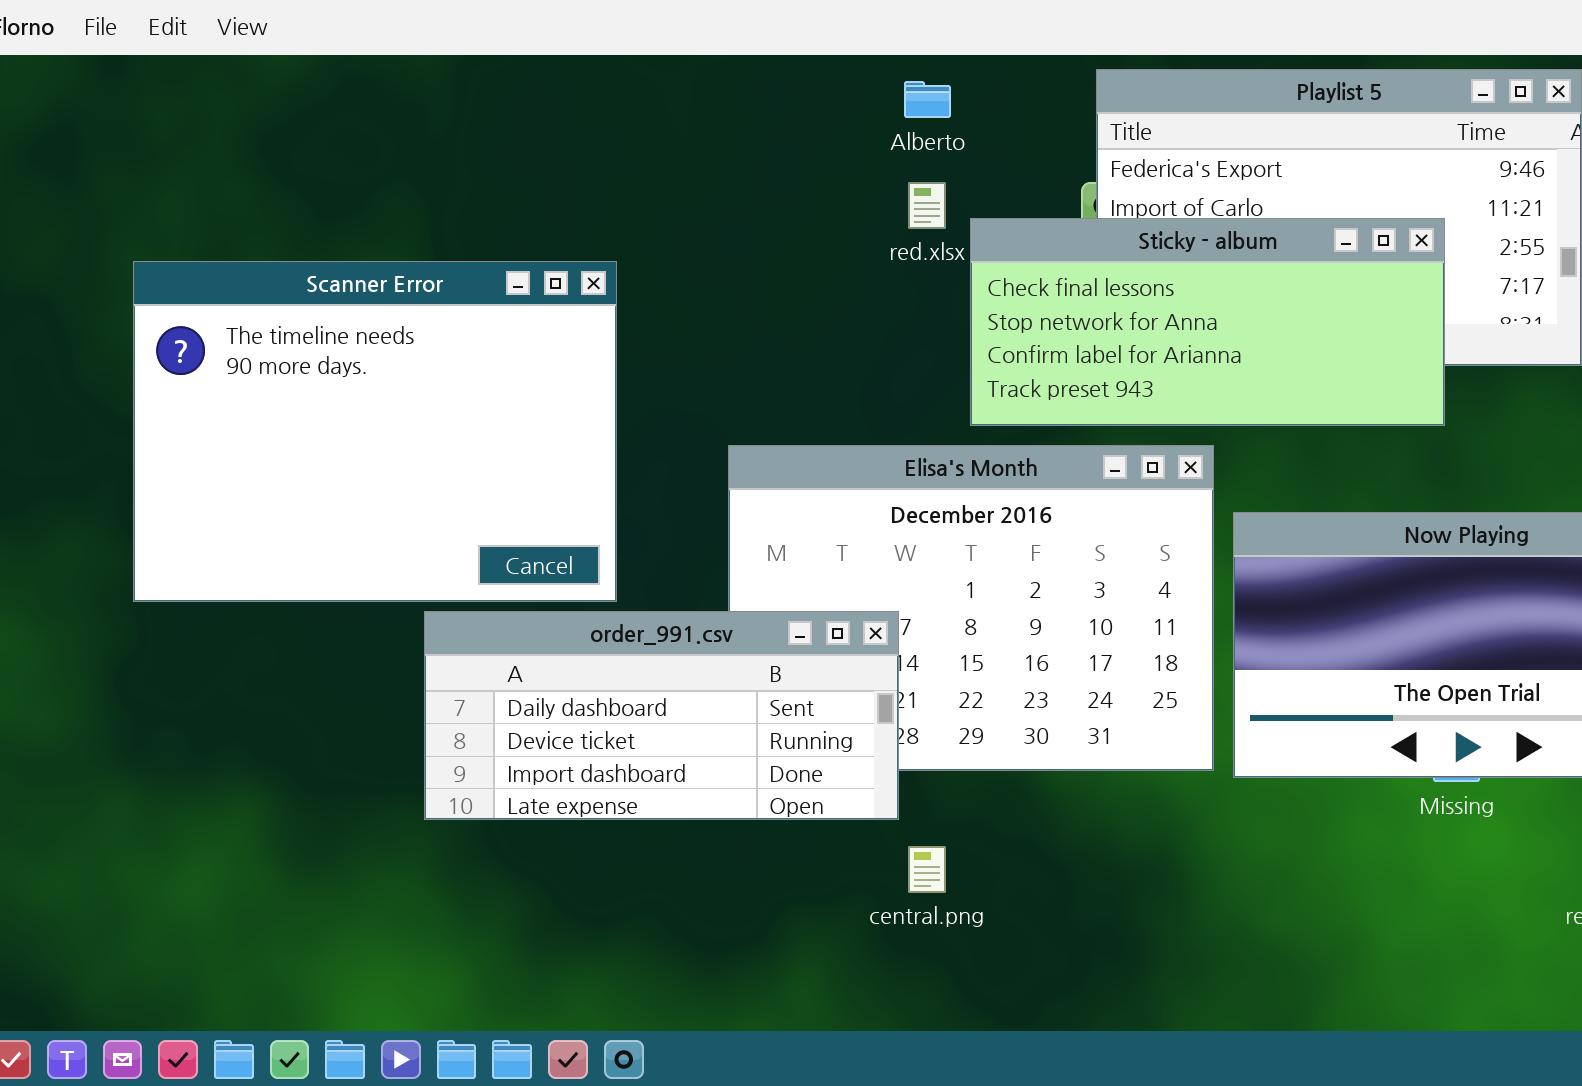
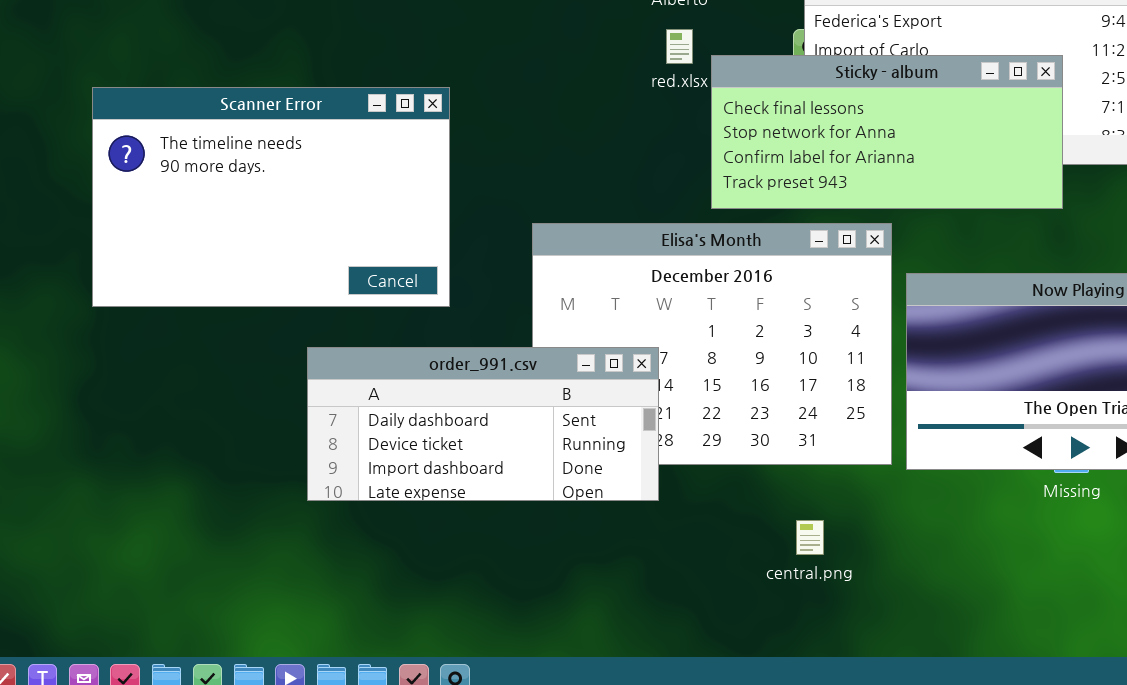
Scanner Error: [133,261,617,602] -> [92,87,450,307], resized
central.png: [908,846,946,893] -> [796,520,824,555], moved

